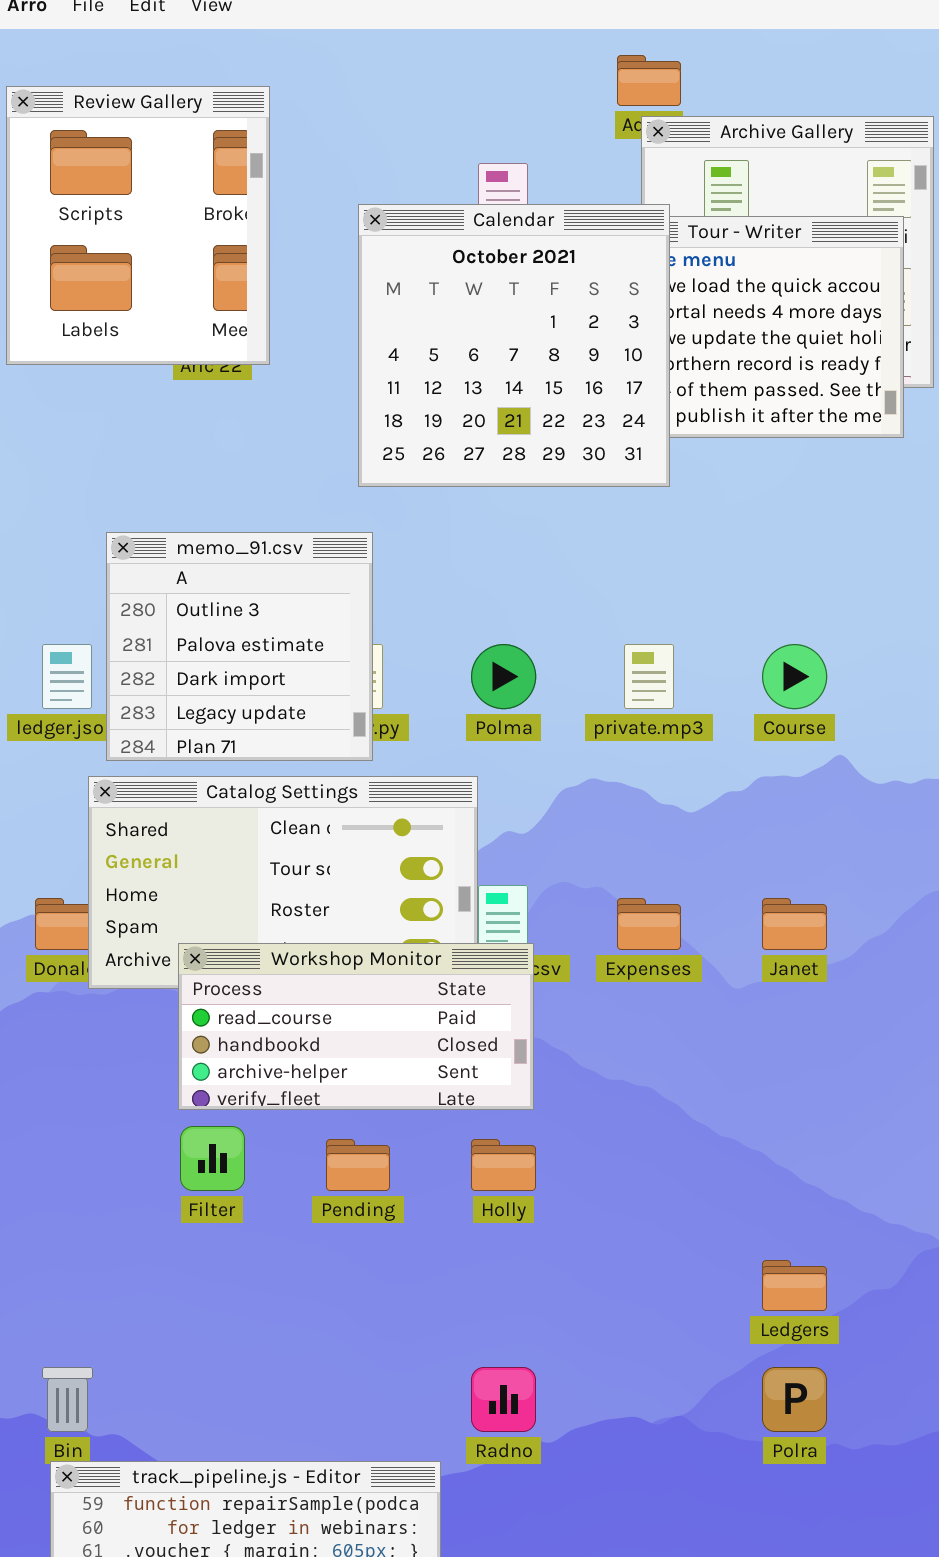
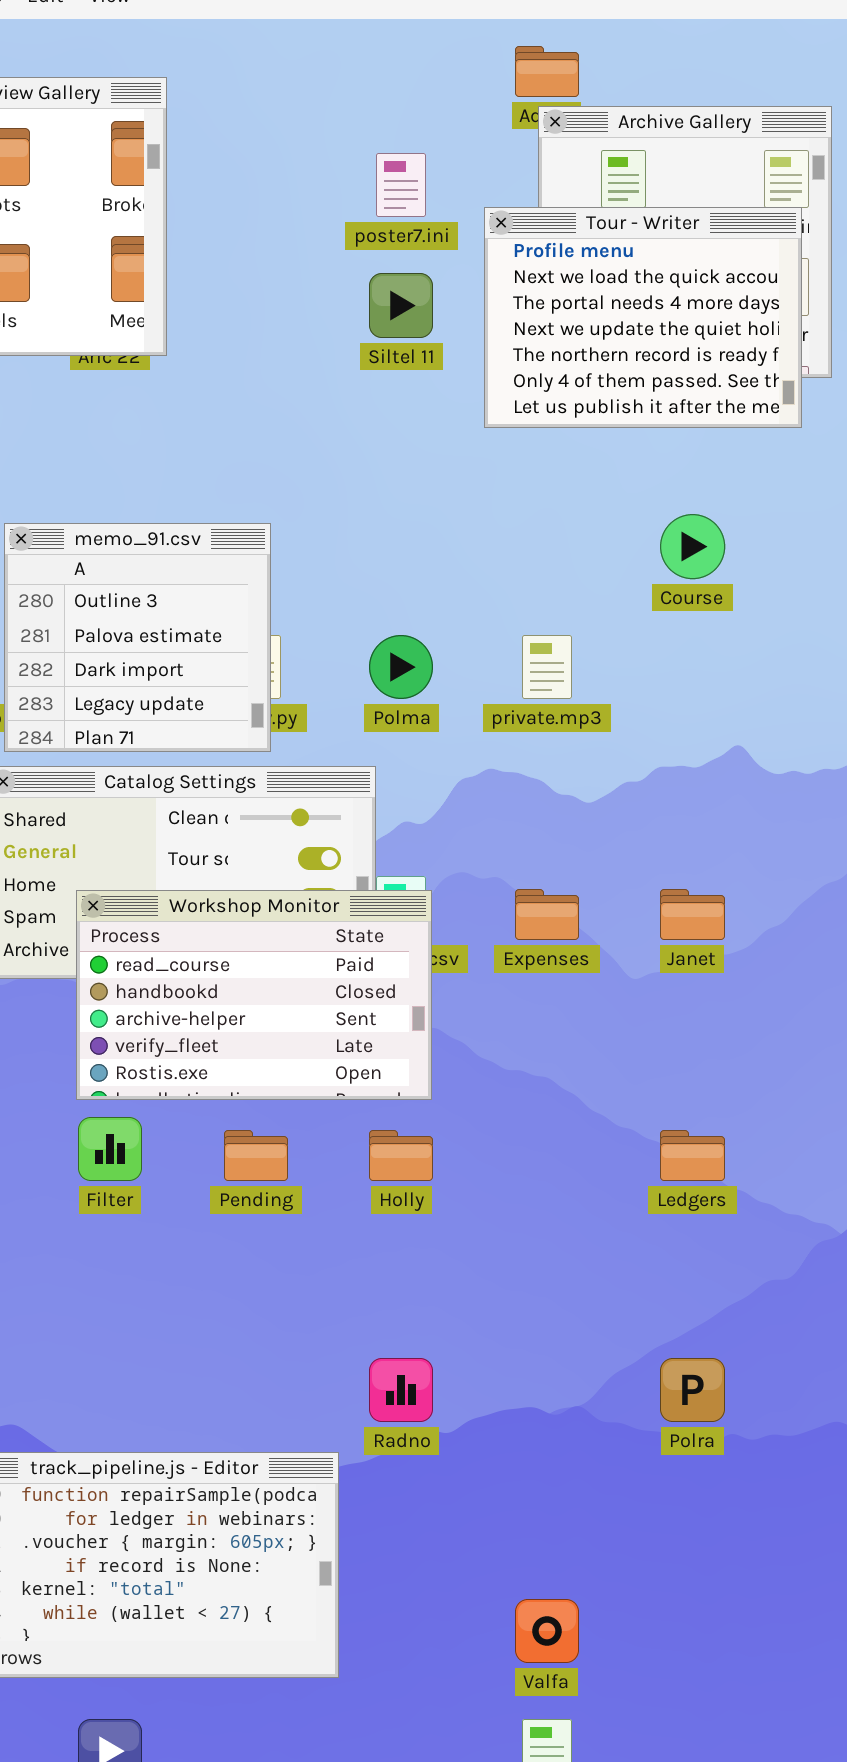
Calendar: [358,204,670,487] -> none, closed
Course: [762,644,827,709] -> [660,514,725,579], moved
Workshop Monitor: [178,943,534,1110] -> [76,890,432,1100], resized
Ledgers: [762,1260,827,1311] -> [660,1130,725,1181], moved

